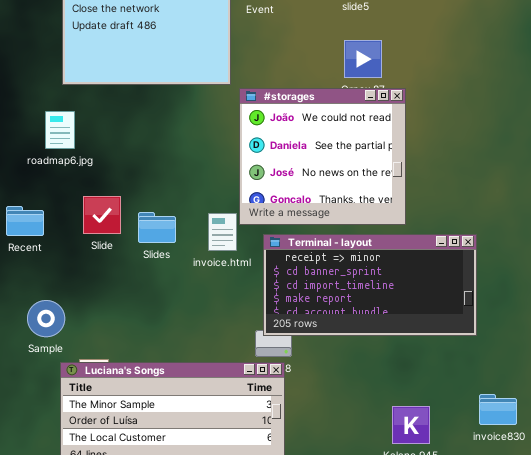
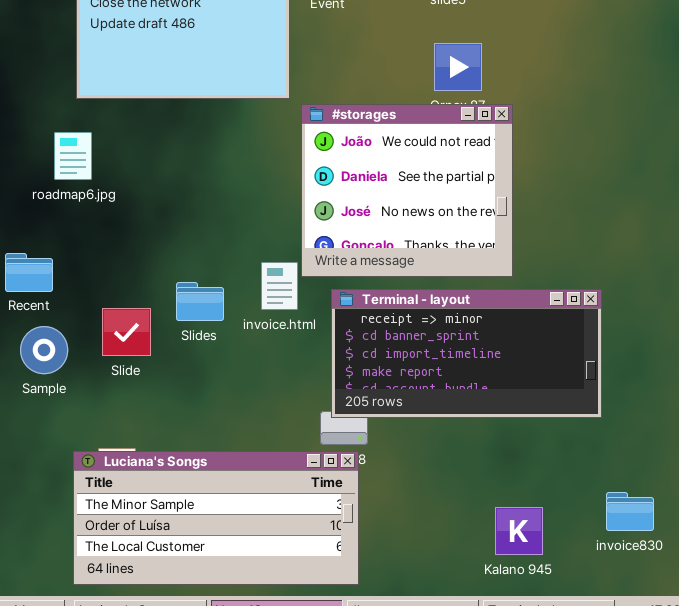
Slide: [83,196,121,234] -> [102,308,151,356], moved
Slides: [138,212,176,243] -> [176,282,224,321], moved
Sample: [27,300,65,337] -> [20,326,68,374], moved

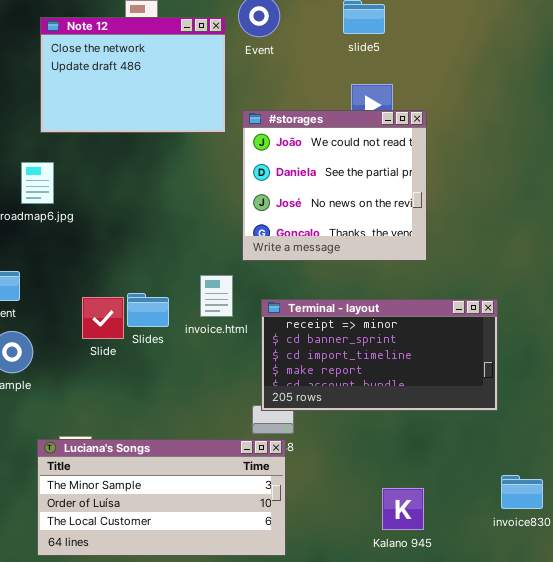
#storages: [301,104,513,277] -> [242,110,427,261], moved
Slide: [102,308,151,356] -> [82,297,124,339], moved
Kalano 945: [495,507,543,555] -> [382,488,424,530], moved

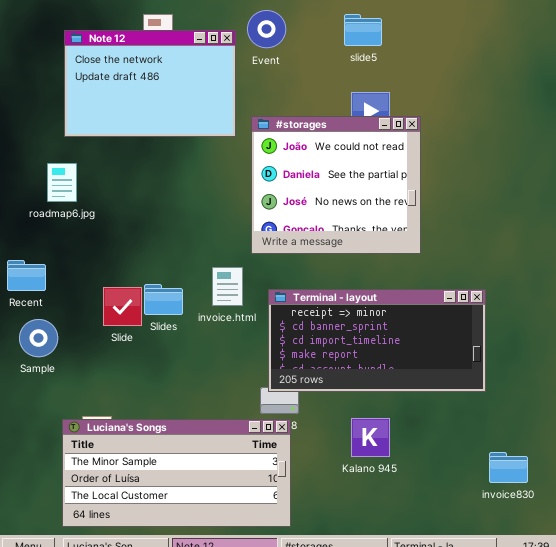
Kalano 945: [382,488,424,530] -> [351,418,390,457], moved

